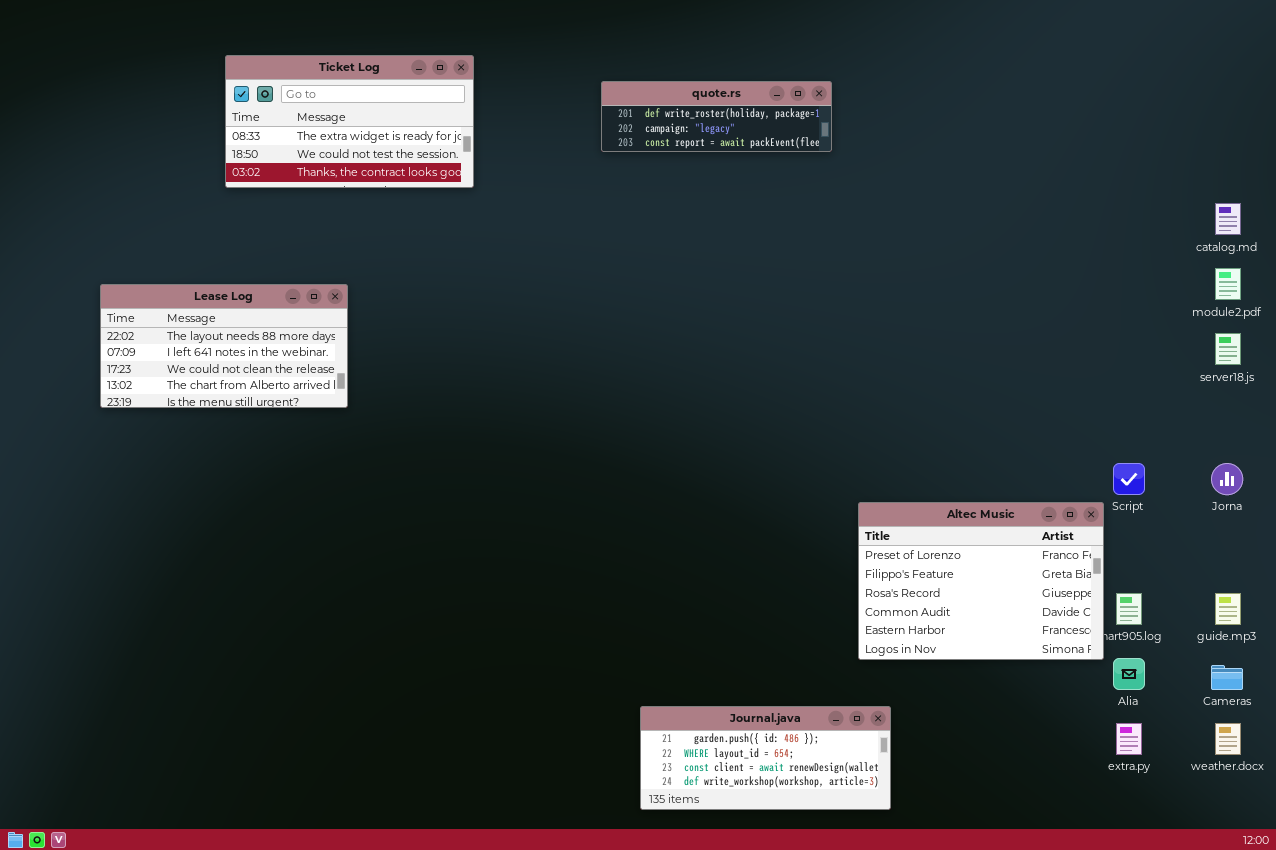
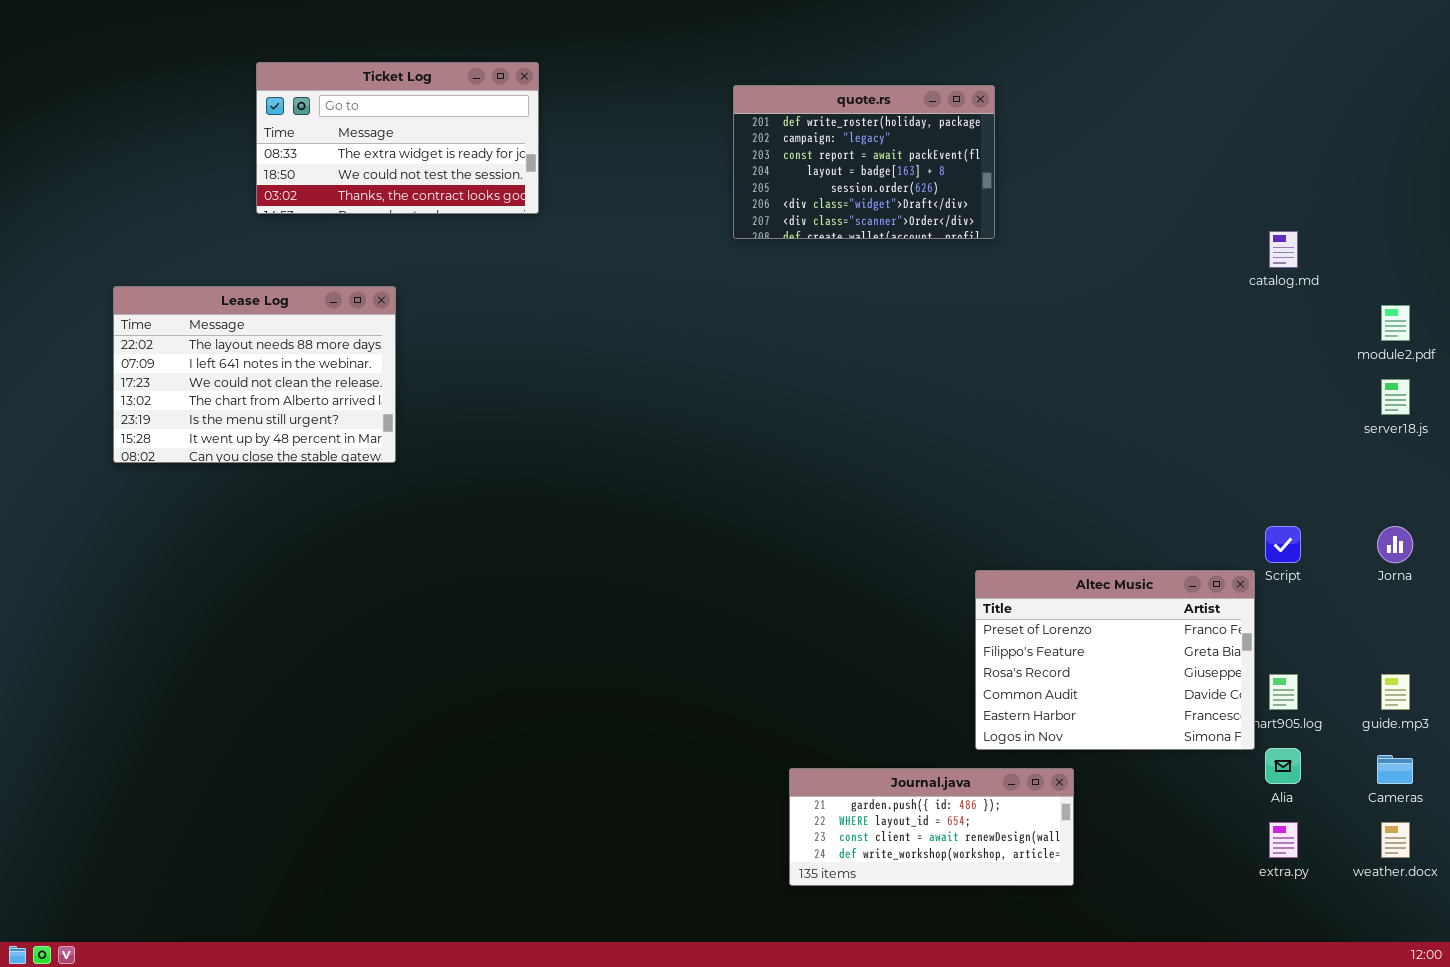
quote.rs: [601,81,832,152] -> [733,85,995,239], moved, resized
catalog.md: [1215,203,1241,235] -> [1269,231,1298,268], moved
Lease Log: [100,284,348,408] -> [113,286,396,463], resized
Journal.java: [640,706,891,810] -> [789,768,1074,886], moved

